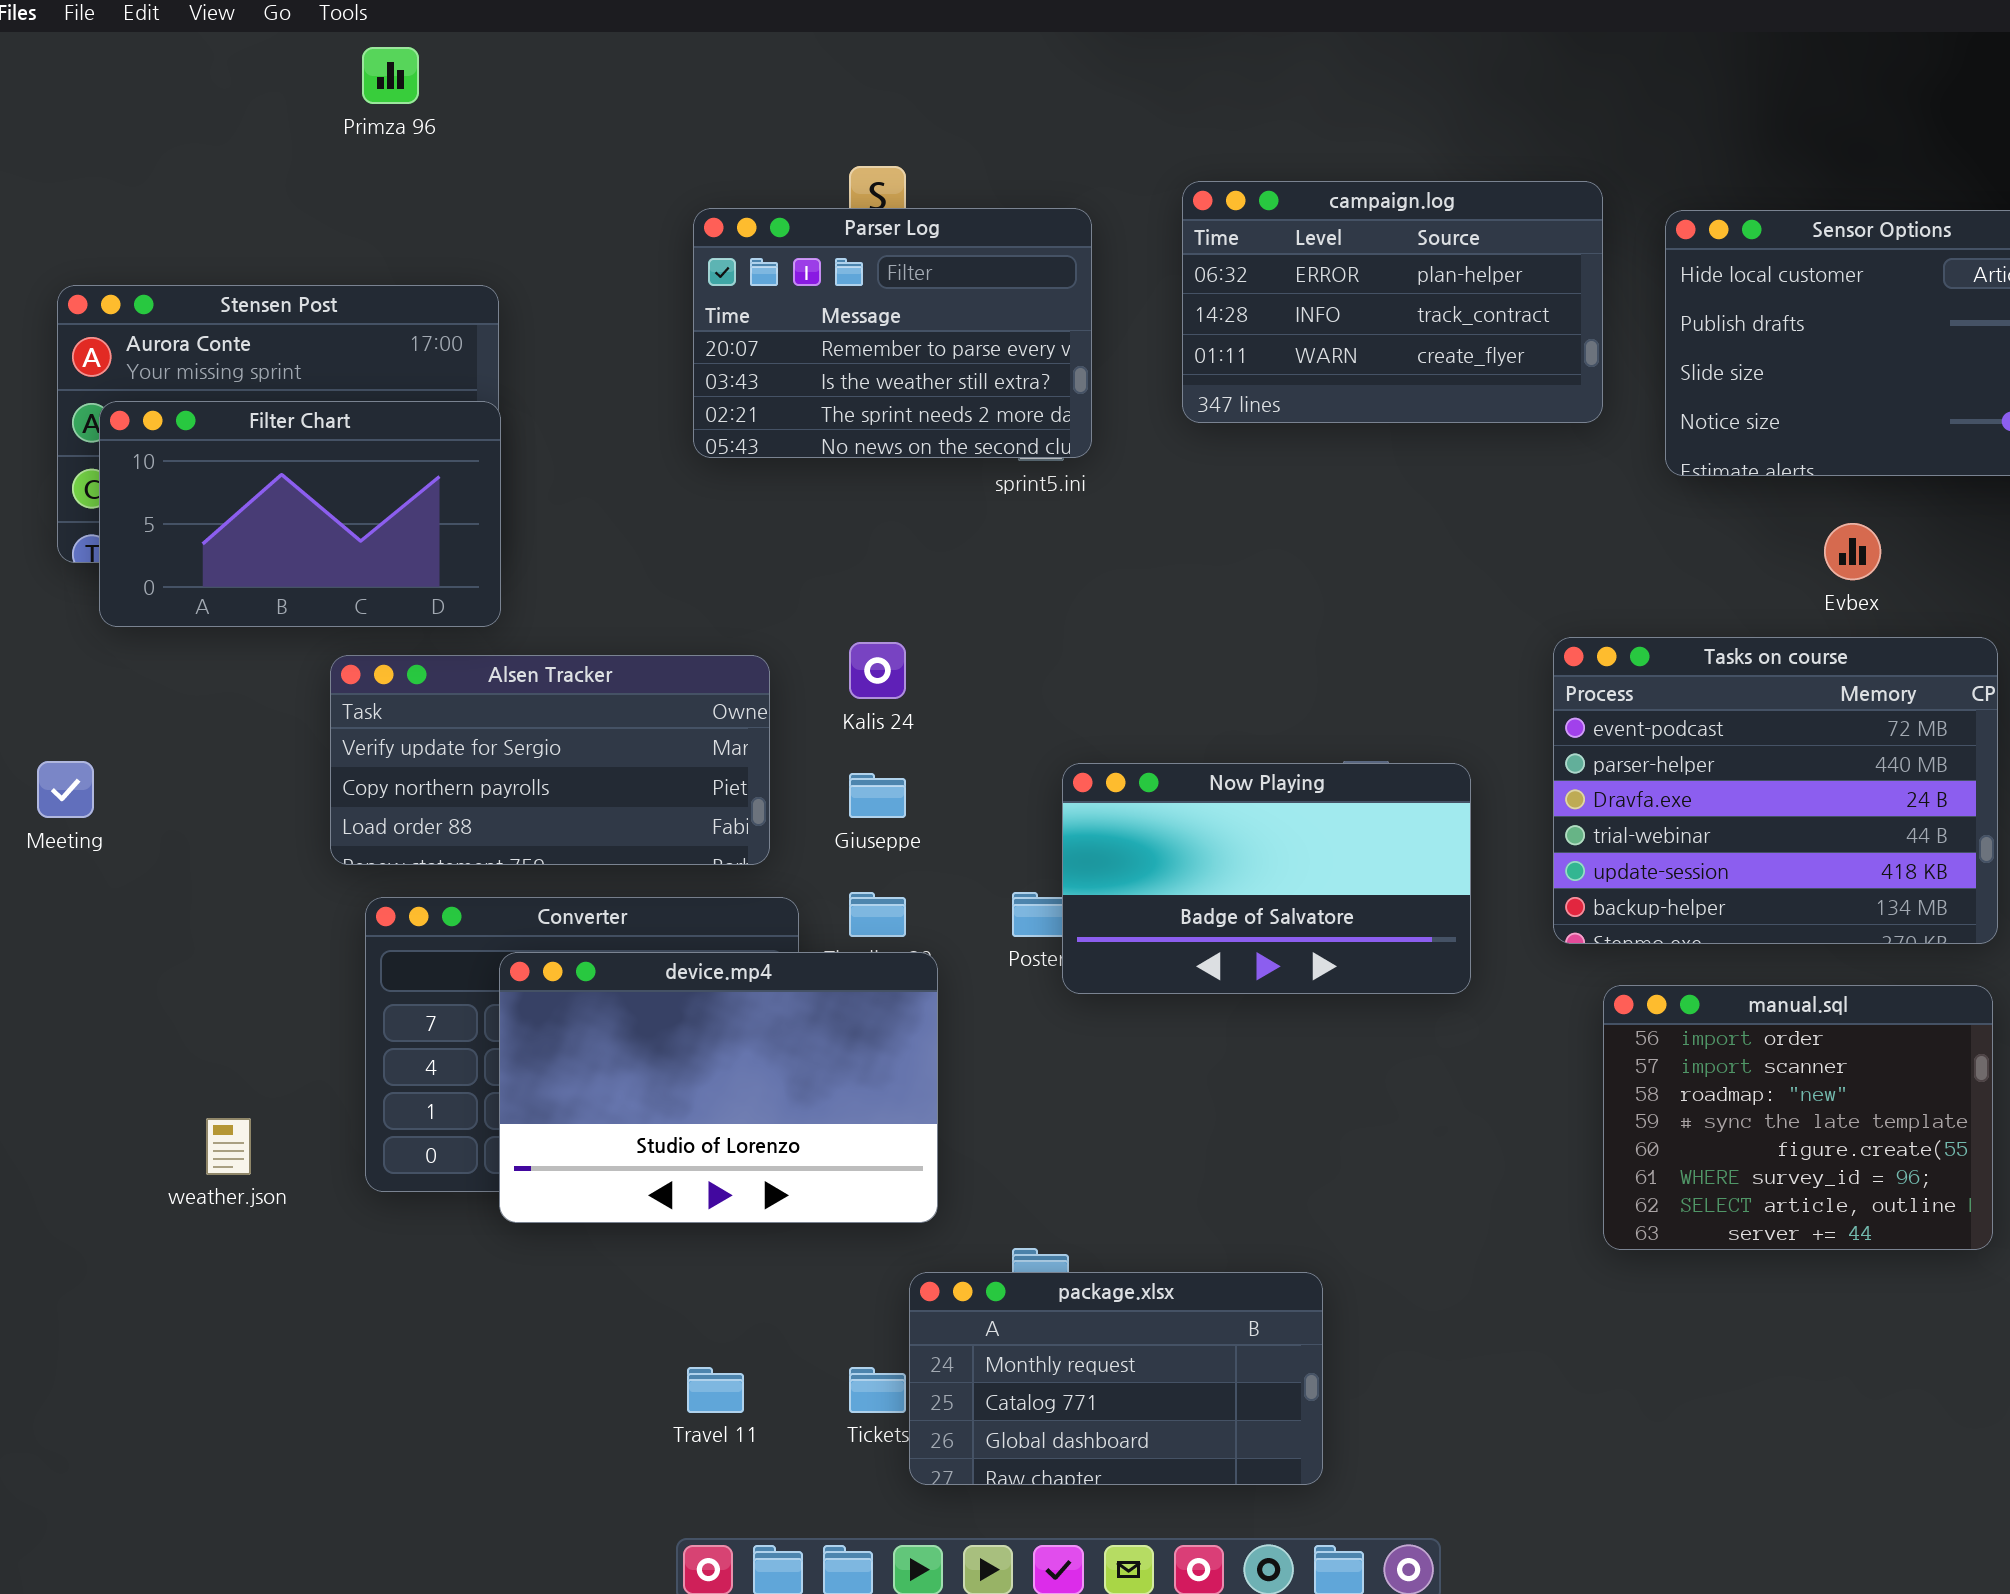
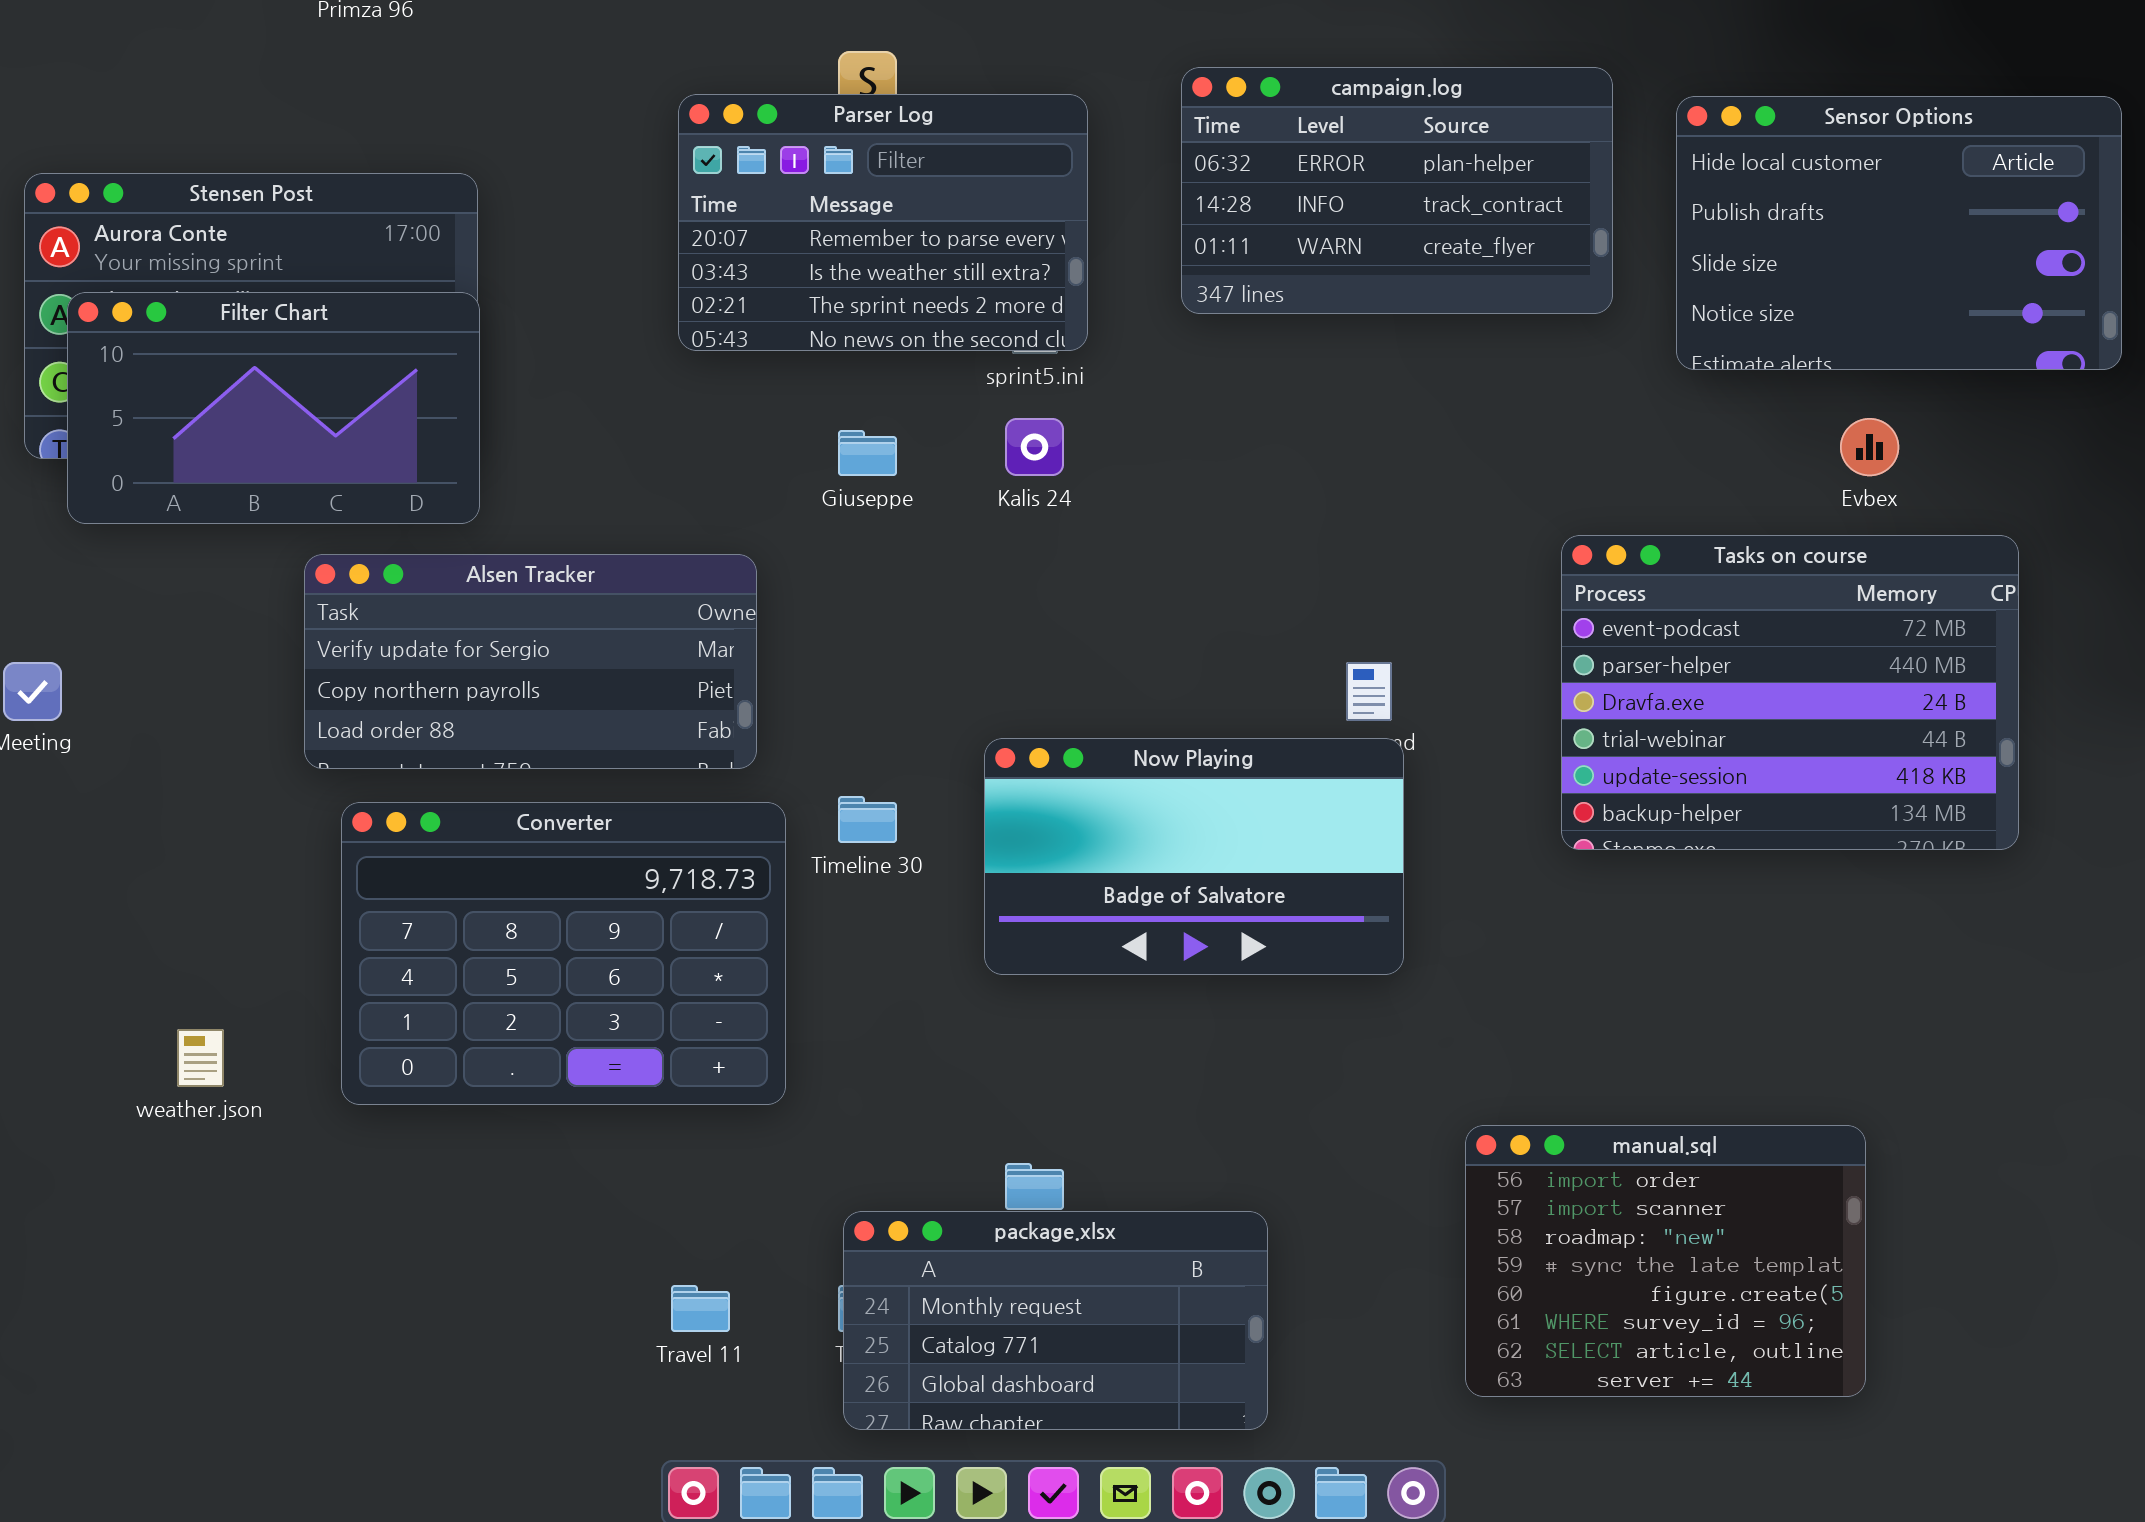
Kalis 24: [849,642,906,699] -> [1005,418,1064,476], moved
Now Playing: [1062,763,1471,994] -> [984,738,1404,975], moved
Giuseppe: [849,773,906,818] -> [838,430,897,476], moved
device.mp4: [499,952,938,1223] -> none, closed
manual.sql: [1603,985,1993,1250] -> [1465,1125,1866,1397], moved
package.xlsx: [909,1272,1323,1485] -> [843,1211,1268,1430], moved

